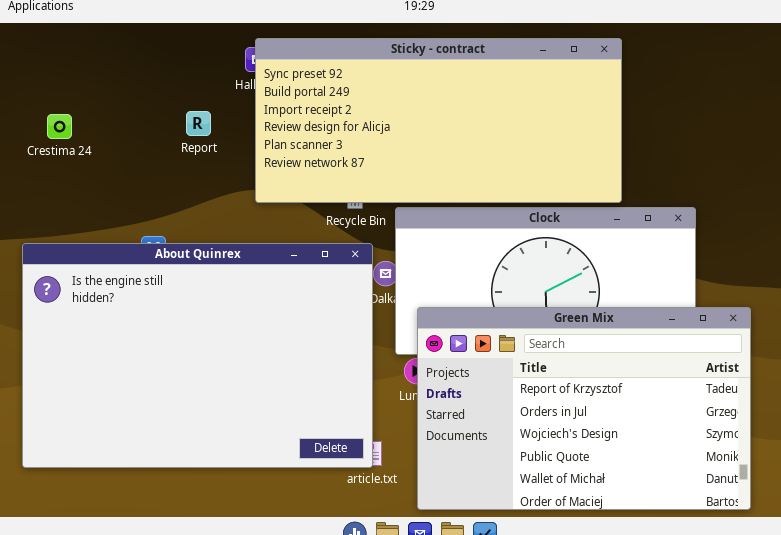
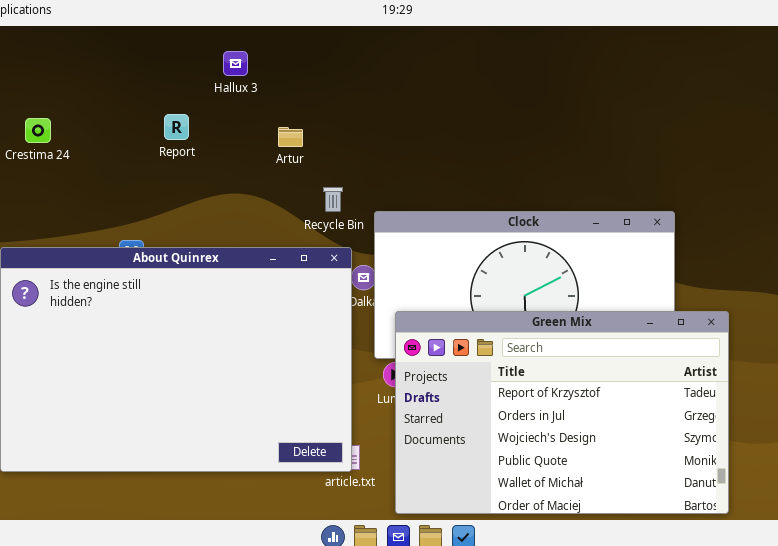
Sticky - contract: [255,38,622,203] -> none, closed

